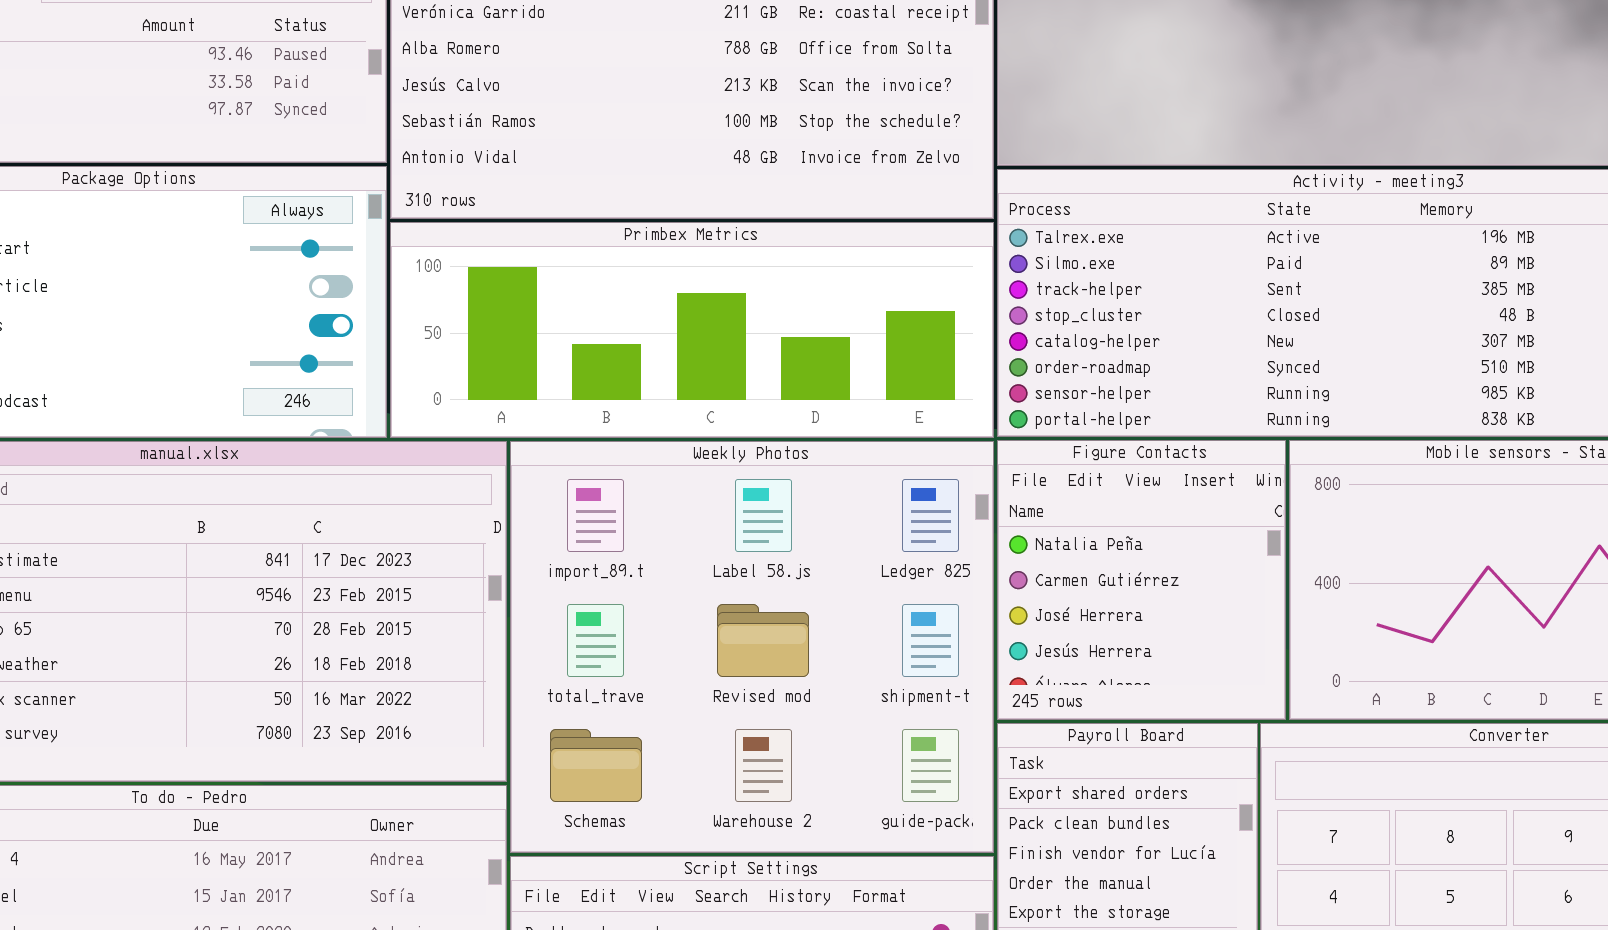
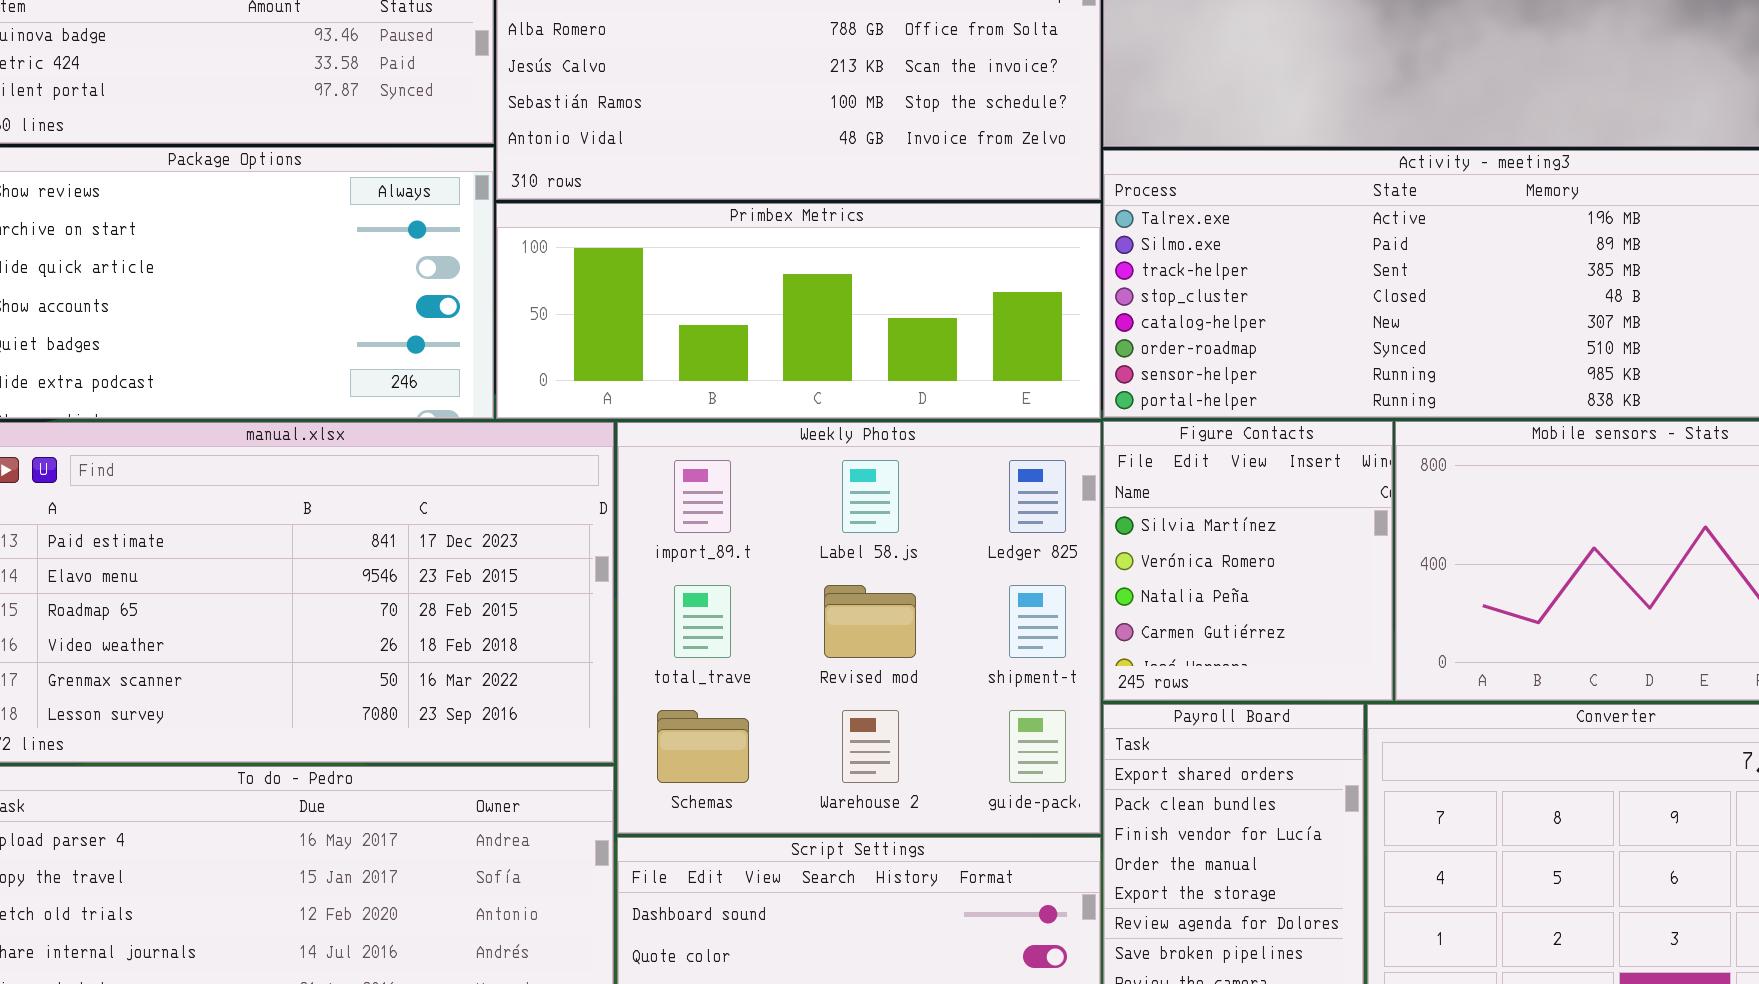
Figure Contacts: [997,440,1286,720] -> [1103,421,1393,701], scrolled up 2 rows

